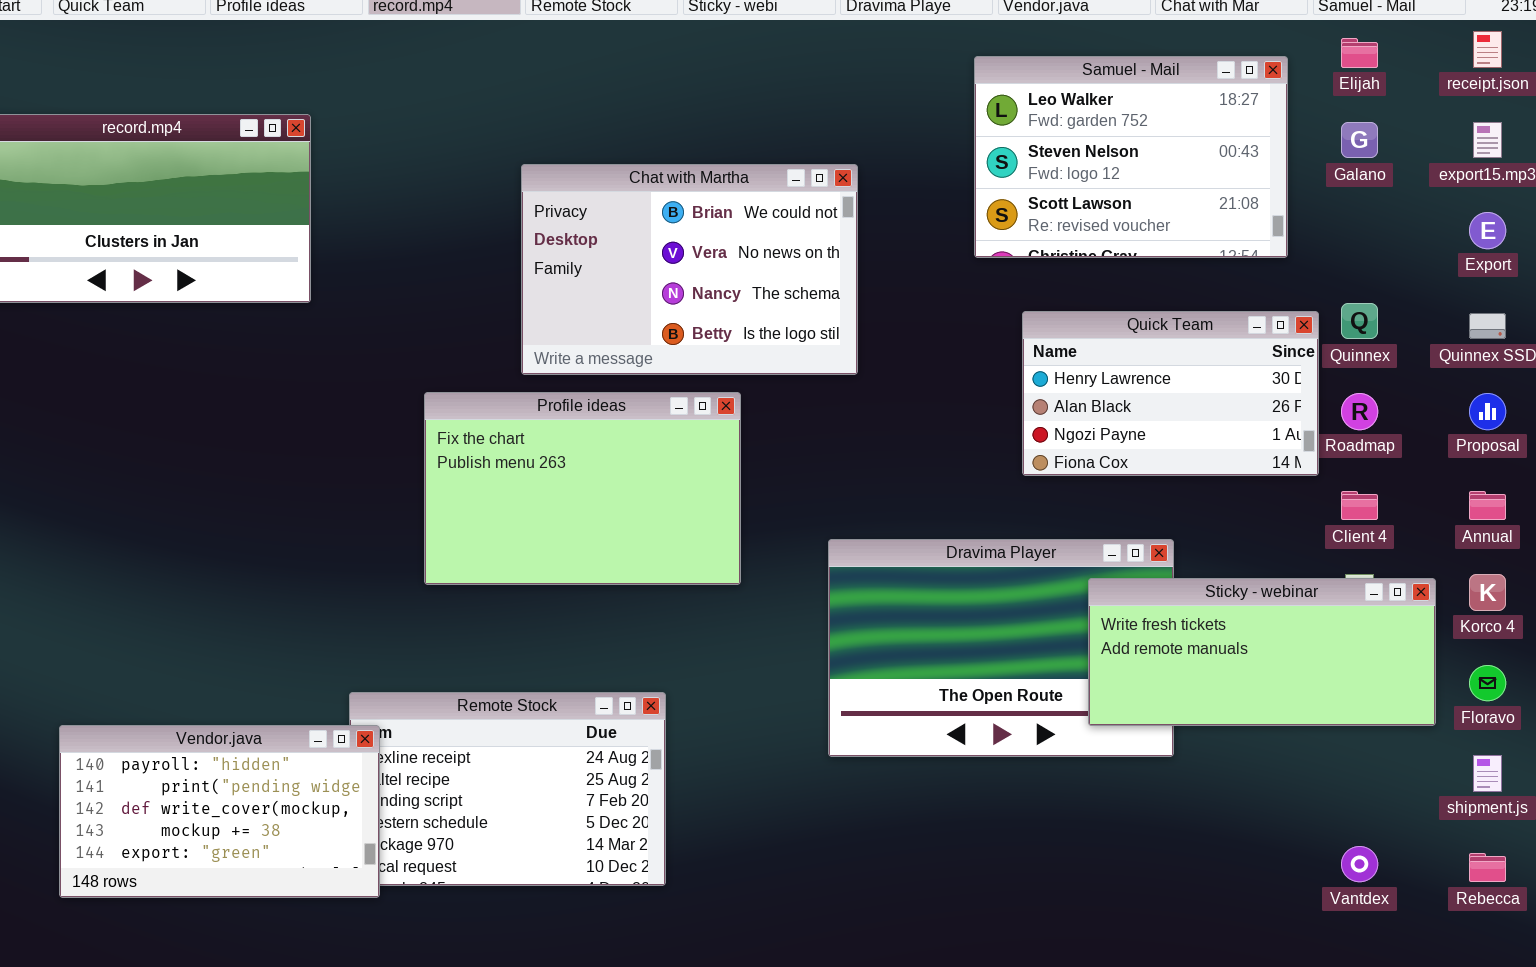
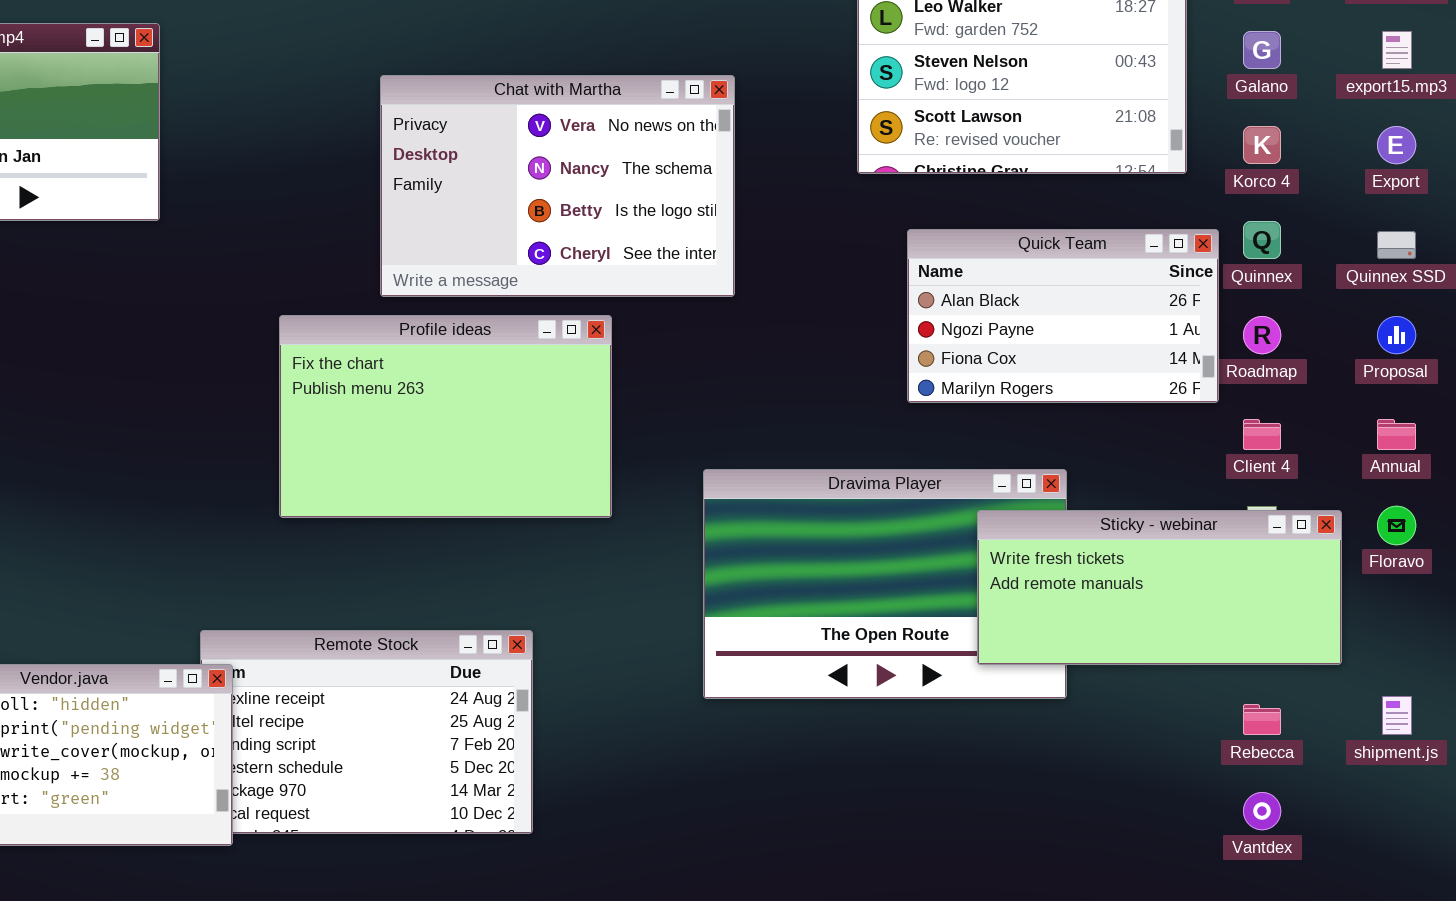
Chat with Martha: [521,164,858,375] -> [380,75,735,297], scrolled down 1 row
Quick Team: [1022,311,1319,476] -> [907,229,1219,403], scrolled down 1 row
Korco 4: [1469,574,1506,611] -> [1243,126,1281,164], moved
Floravo: [1469,665,1506,701] -> [1377,506,1416,545], moved
Rebecca: [1469,853,1506,882] -> [1243,704,1281,735], moved

